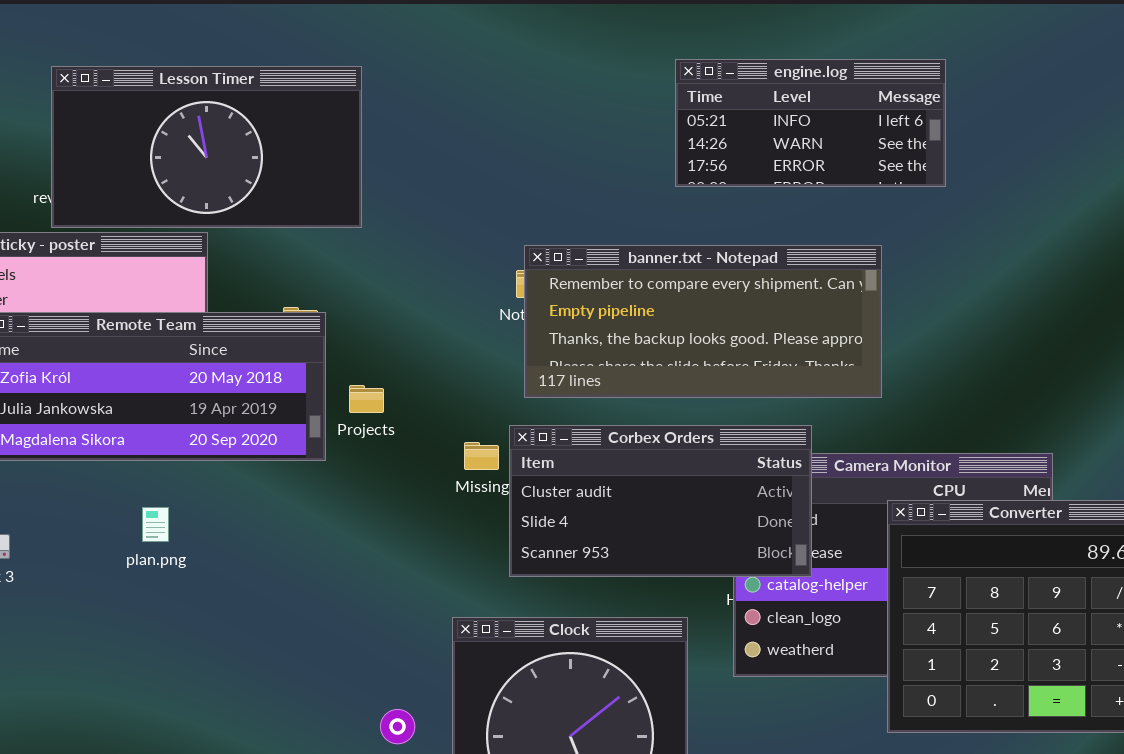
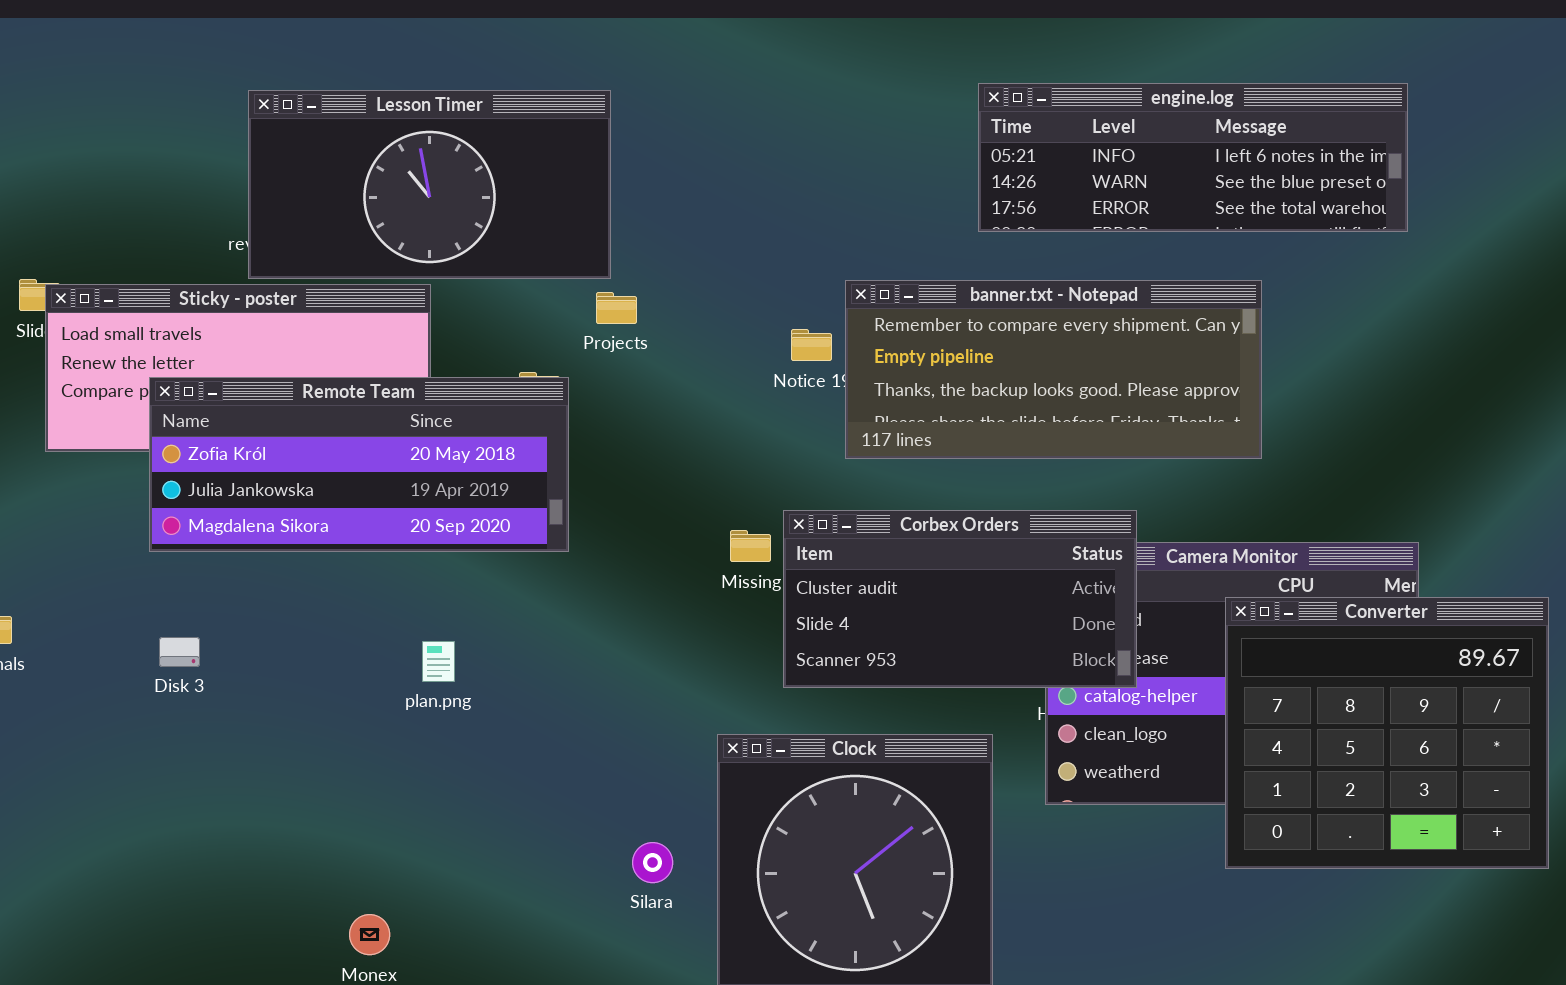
engine.log: [675,59,946,187] -> [978,83,1408,232], resized
banner.txt - Notepad: [524,245,882,398] -> [845,280,1262,459], moved
Projects: [349,385,384,413] -> [596,292,637,324], moved
plan.png: [142,507,169,542] -> [422,641,455,682], moved

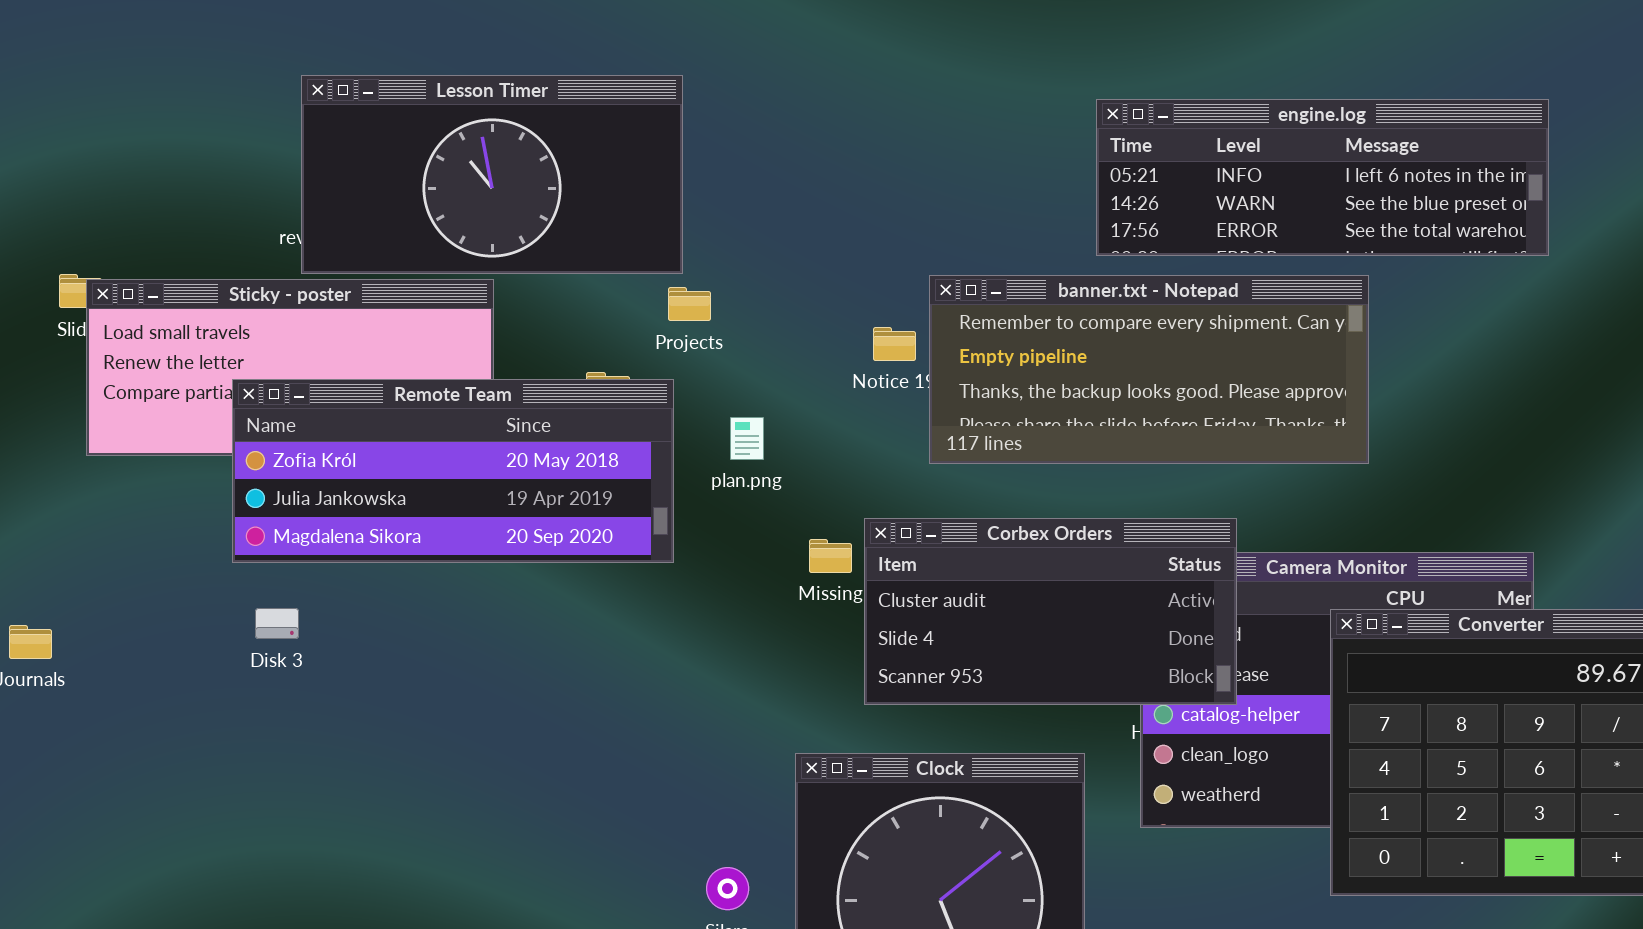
engine.log: [978,83,1408,232] -> [1096,99,1549,256], moved
Remote Team: [149,377,569,552] -> [232,379,674,563], moved
Disk 3: [159,637,200,667] -> [255,608,299,639], moved
plan.png: [422,641,455,682] -> [730,417,764,460], moved

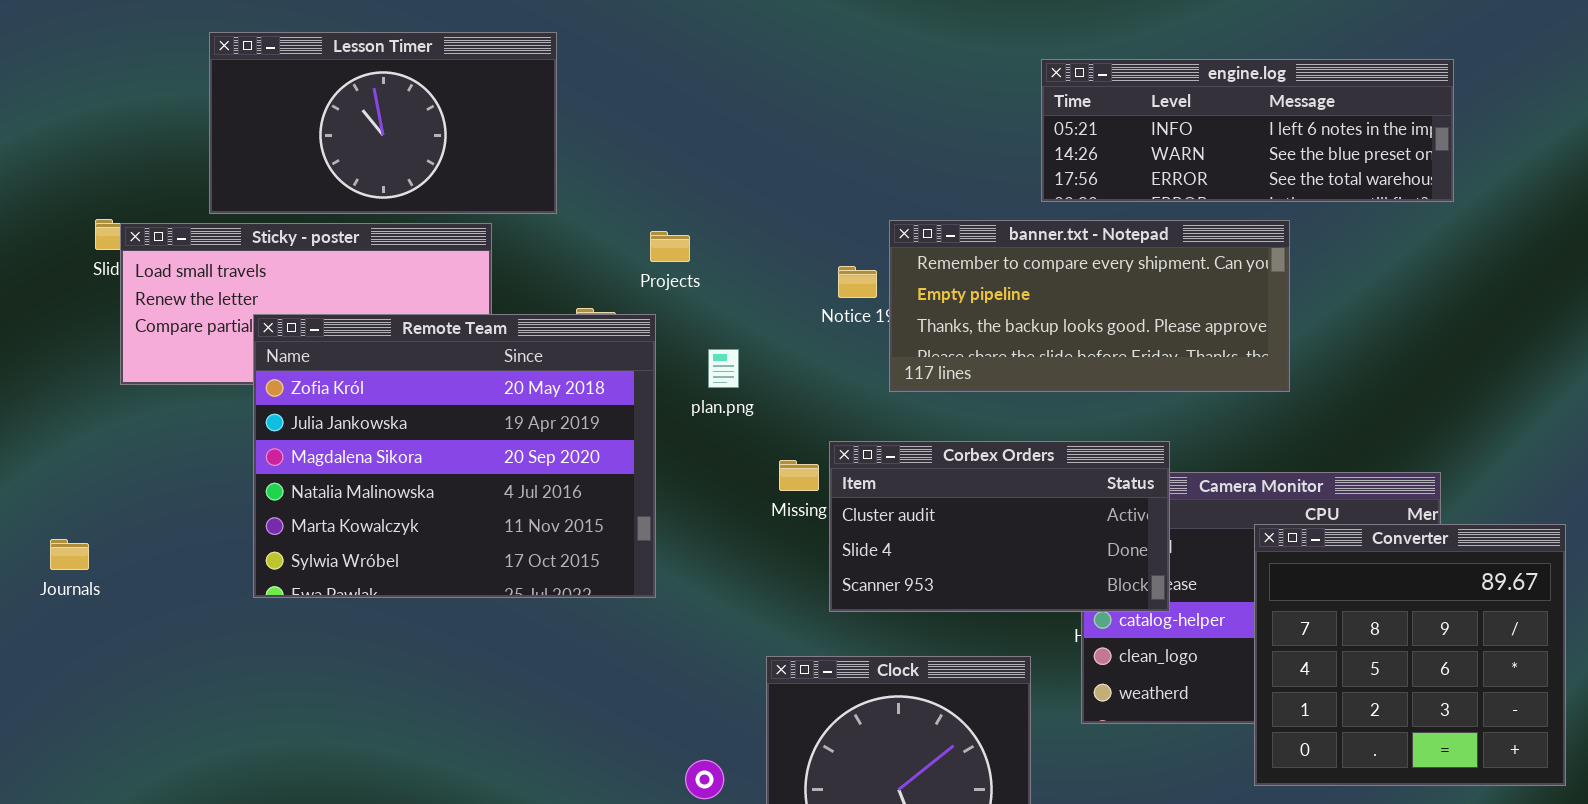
Lesson Timer: [301,75,683,274] -> [209,32,557,214], moved
Remote Team: [232,379,674,563] -> [253,314,656,598], resized

